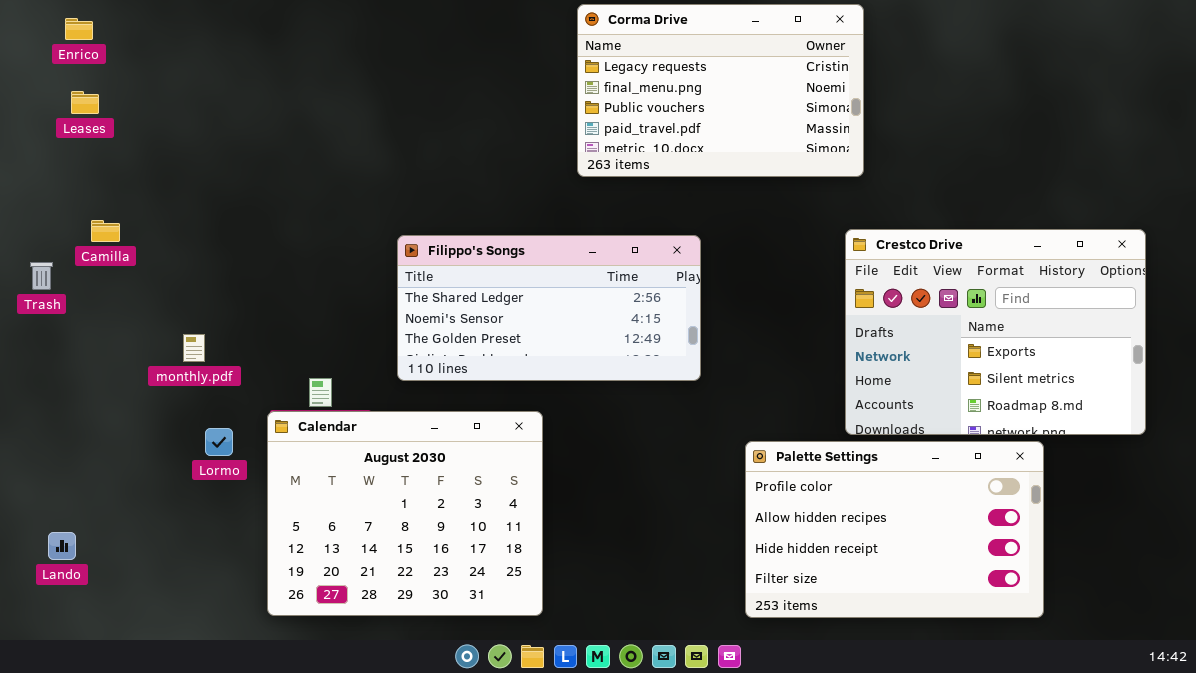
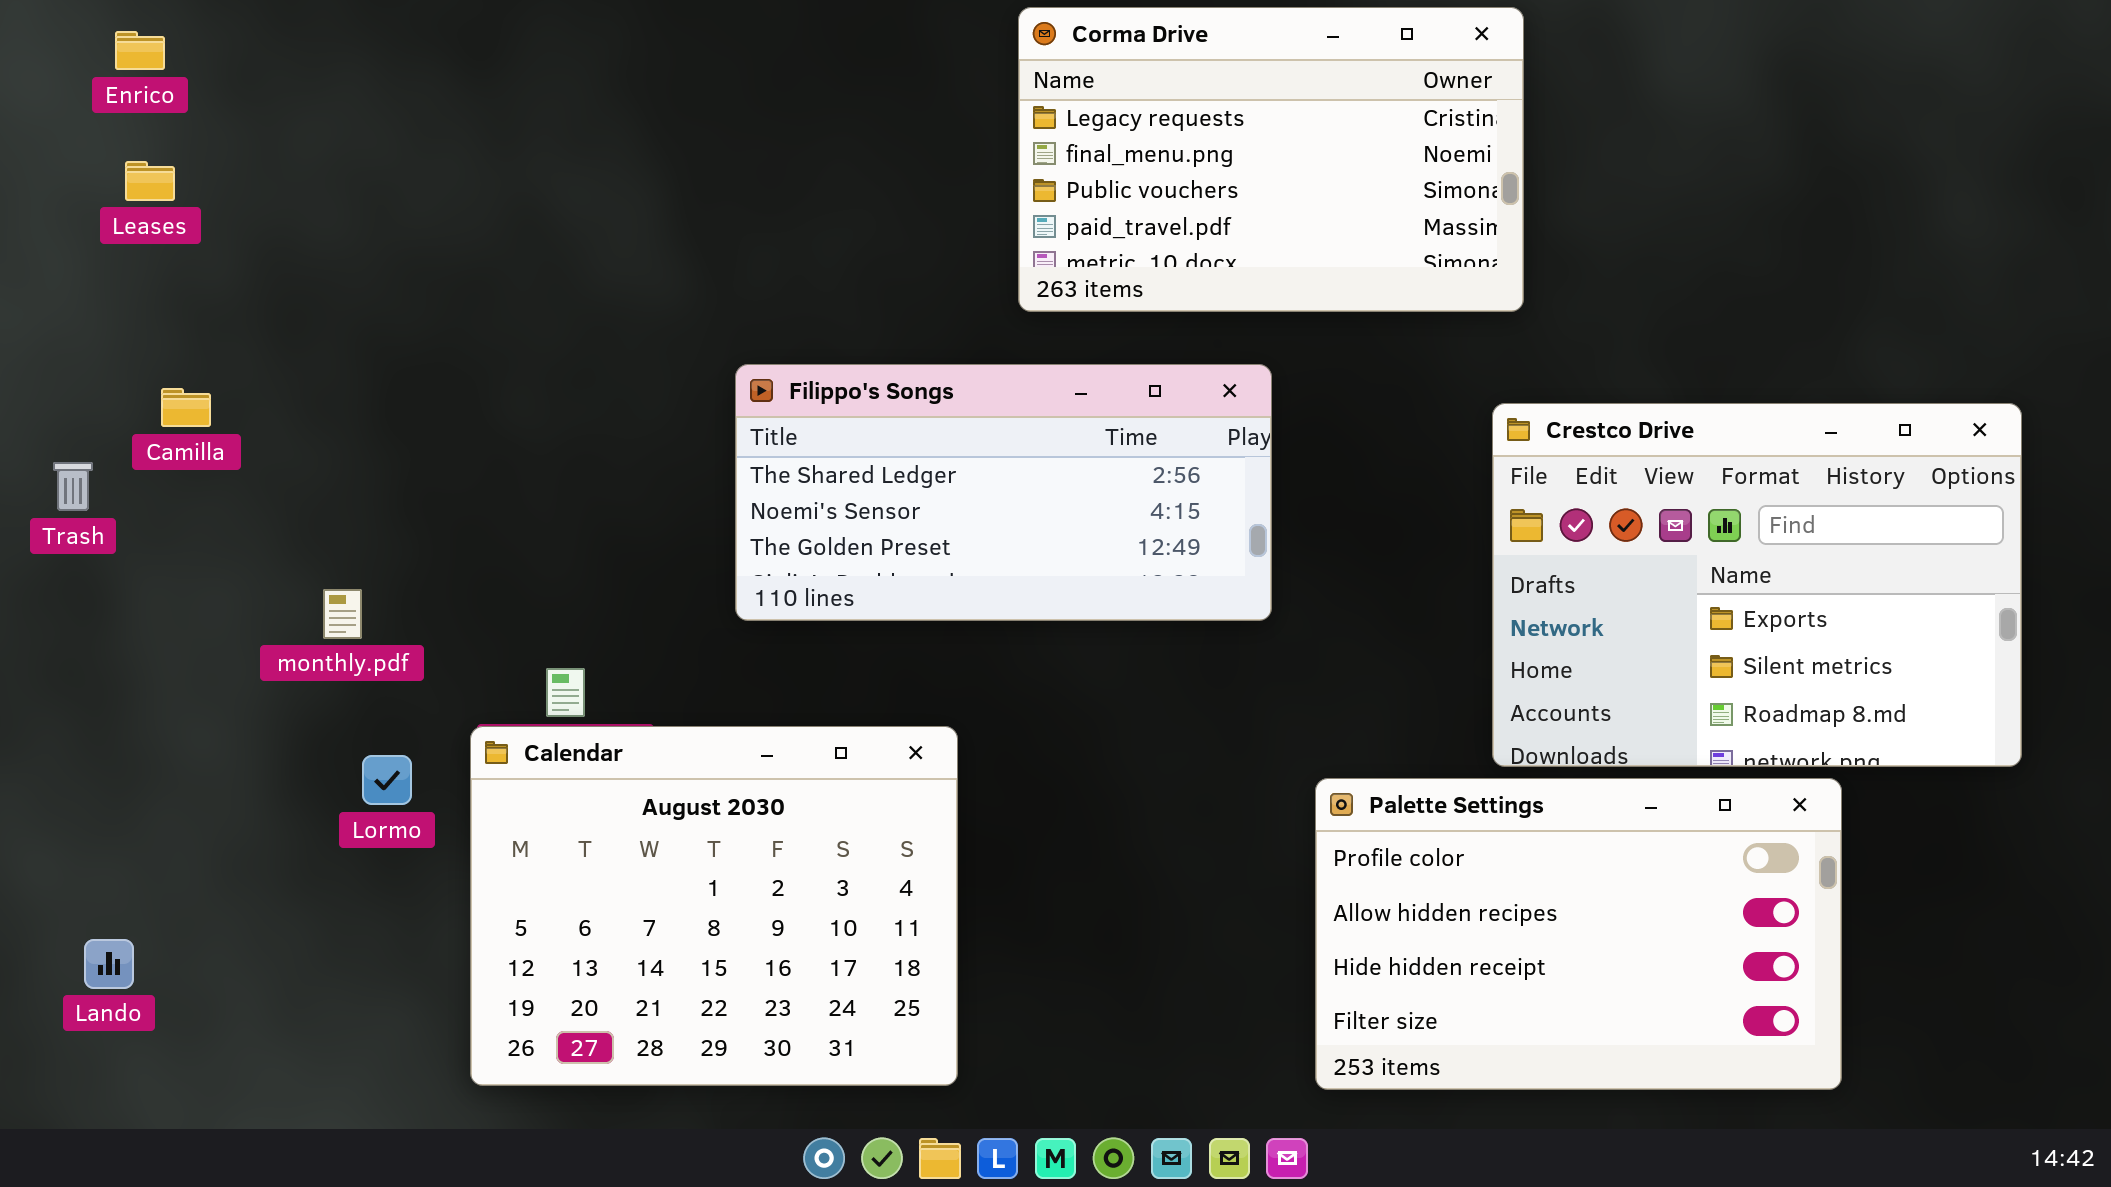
Filippo's Songs: [397,235,701,381] -> [735,364,1272,621], moved

